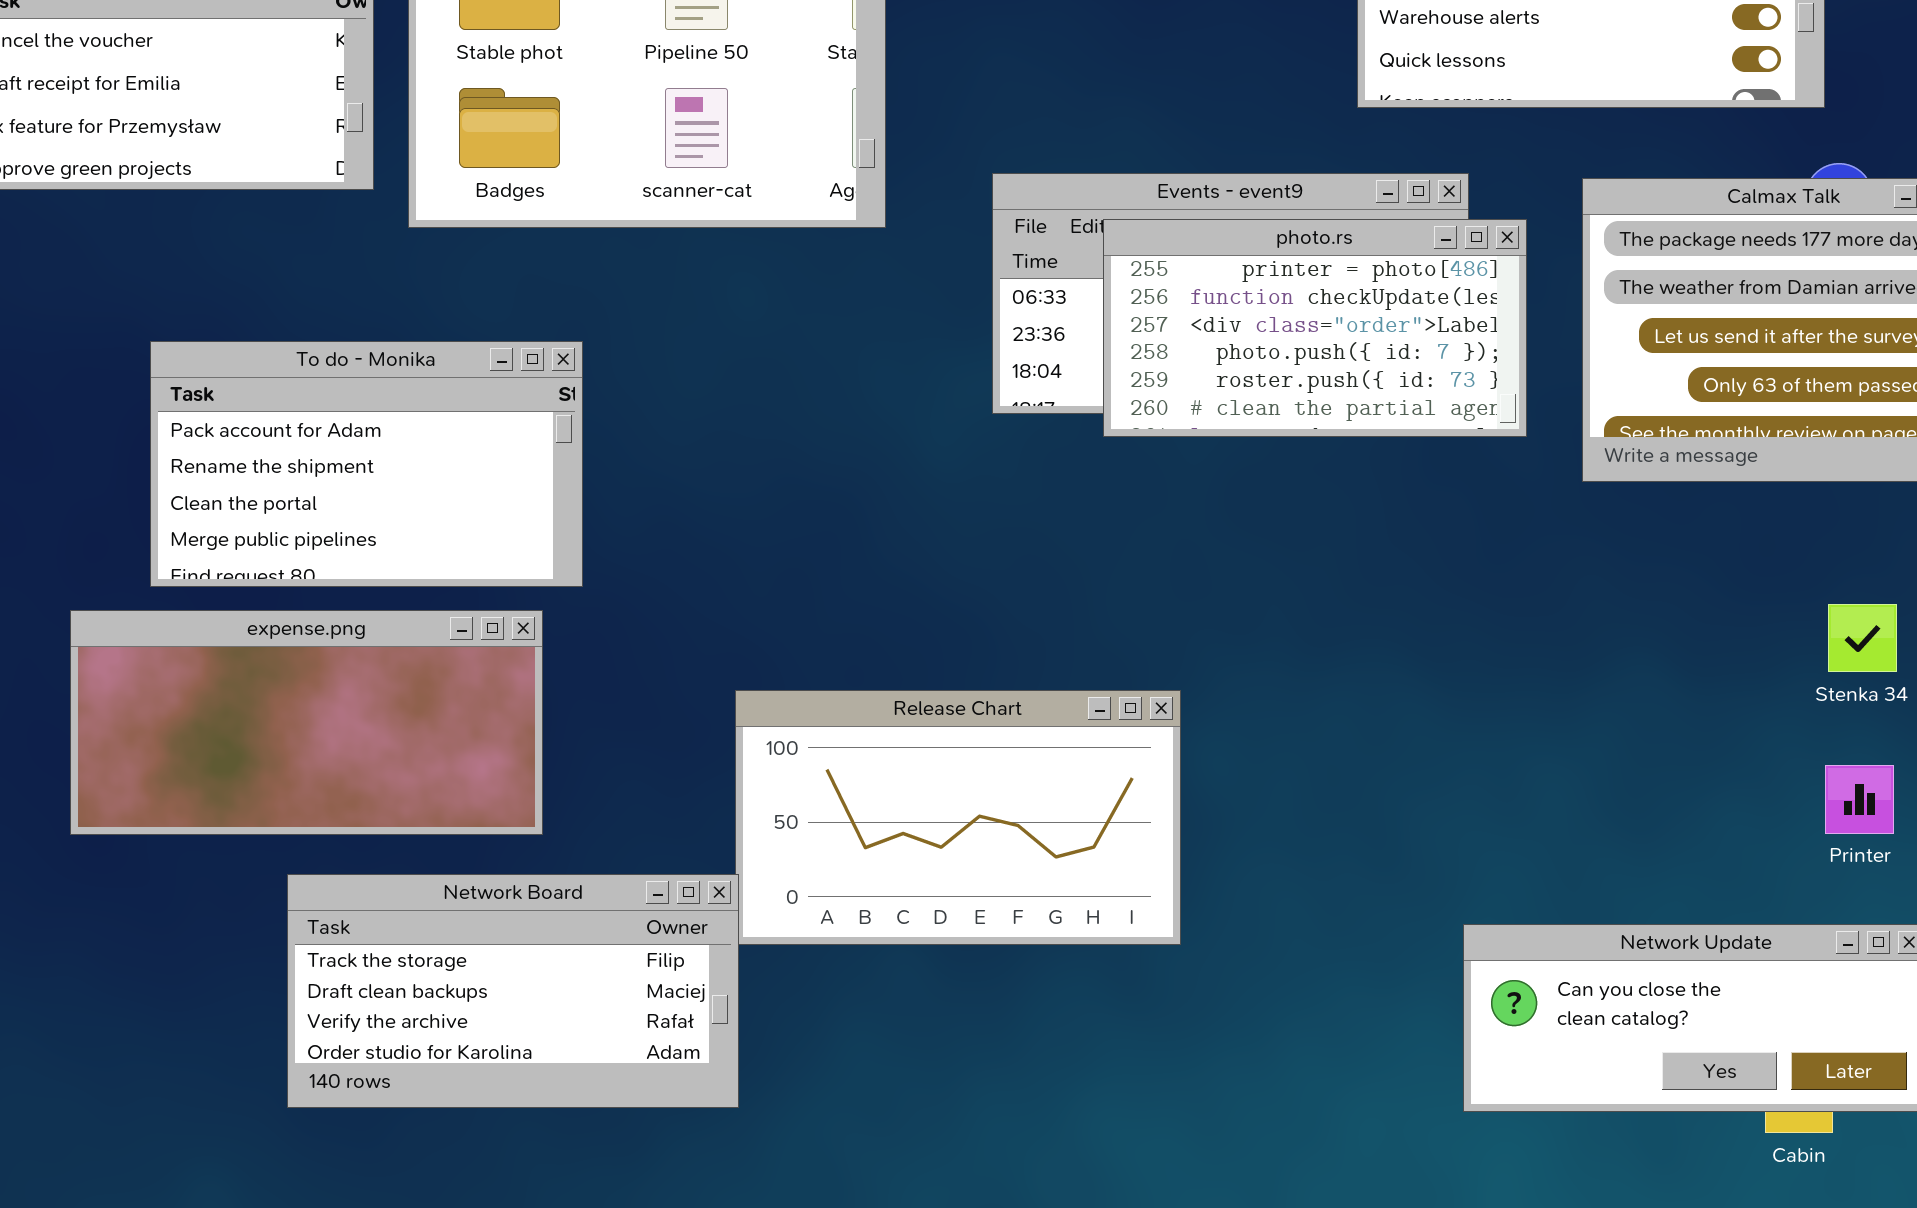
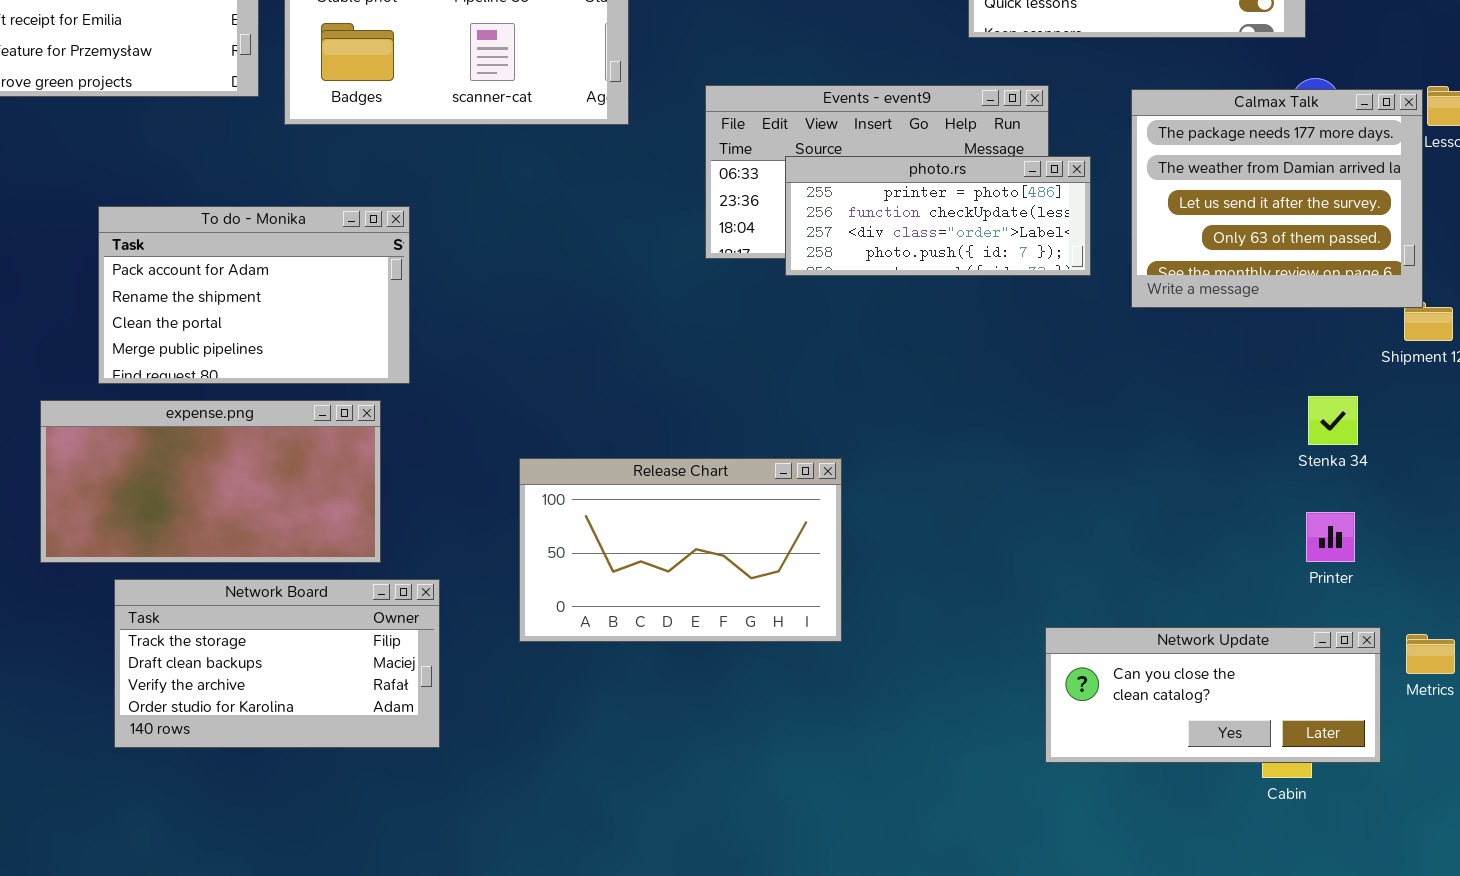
photo.rs: [1103,219,1527,437] -> [785,156,1091,276], resized
Network Board: [287,874,739,1108] -> [114,579,440,748], moved

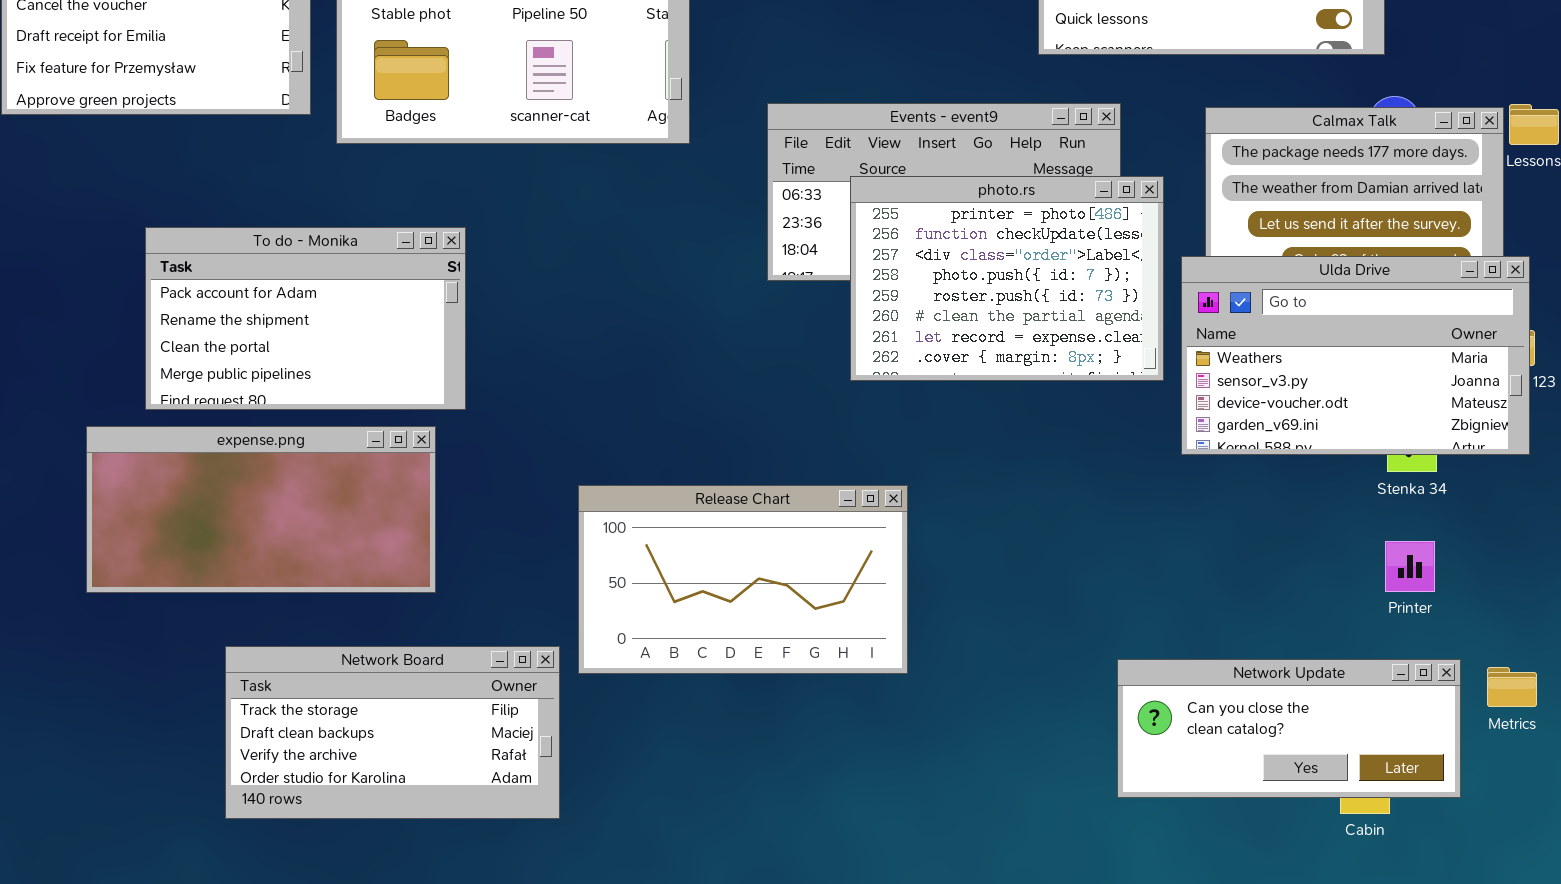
photo.rs: [785,156,1091,276] -> [850,176,1164,381], resized
Ulda Drive: none -> [1181,256,1530,455], opened
Network Board: [114,579,440,748] -> [225,646,560,819], moved

